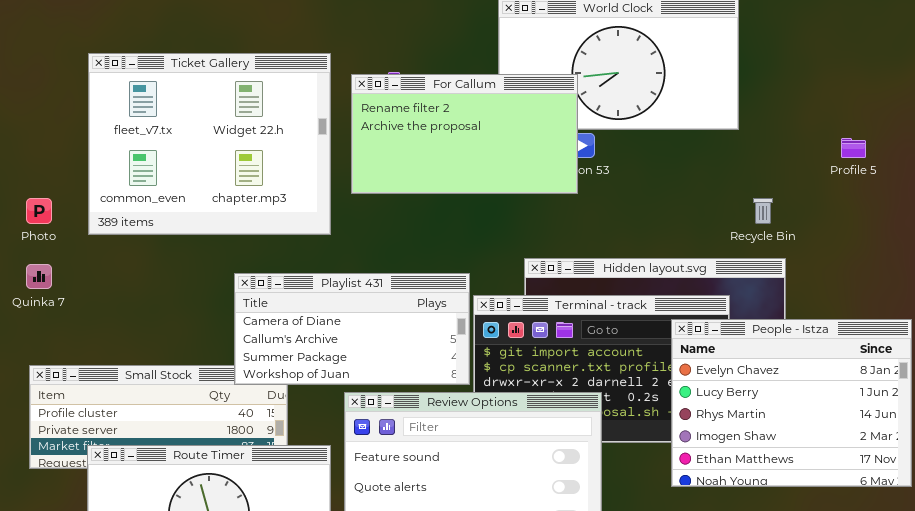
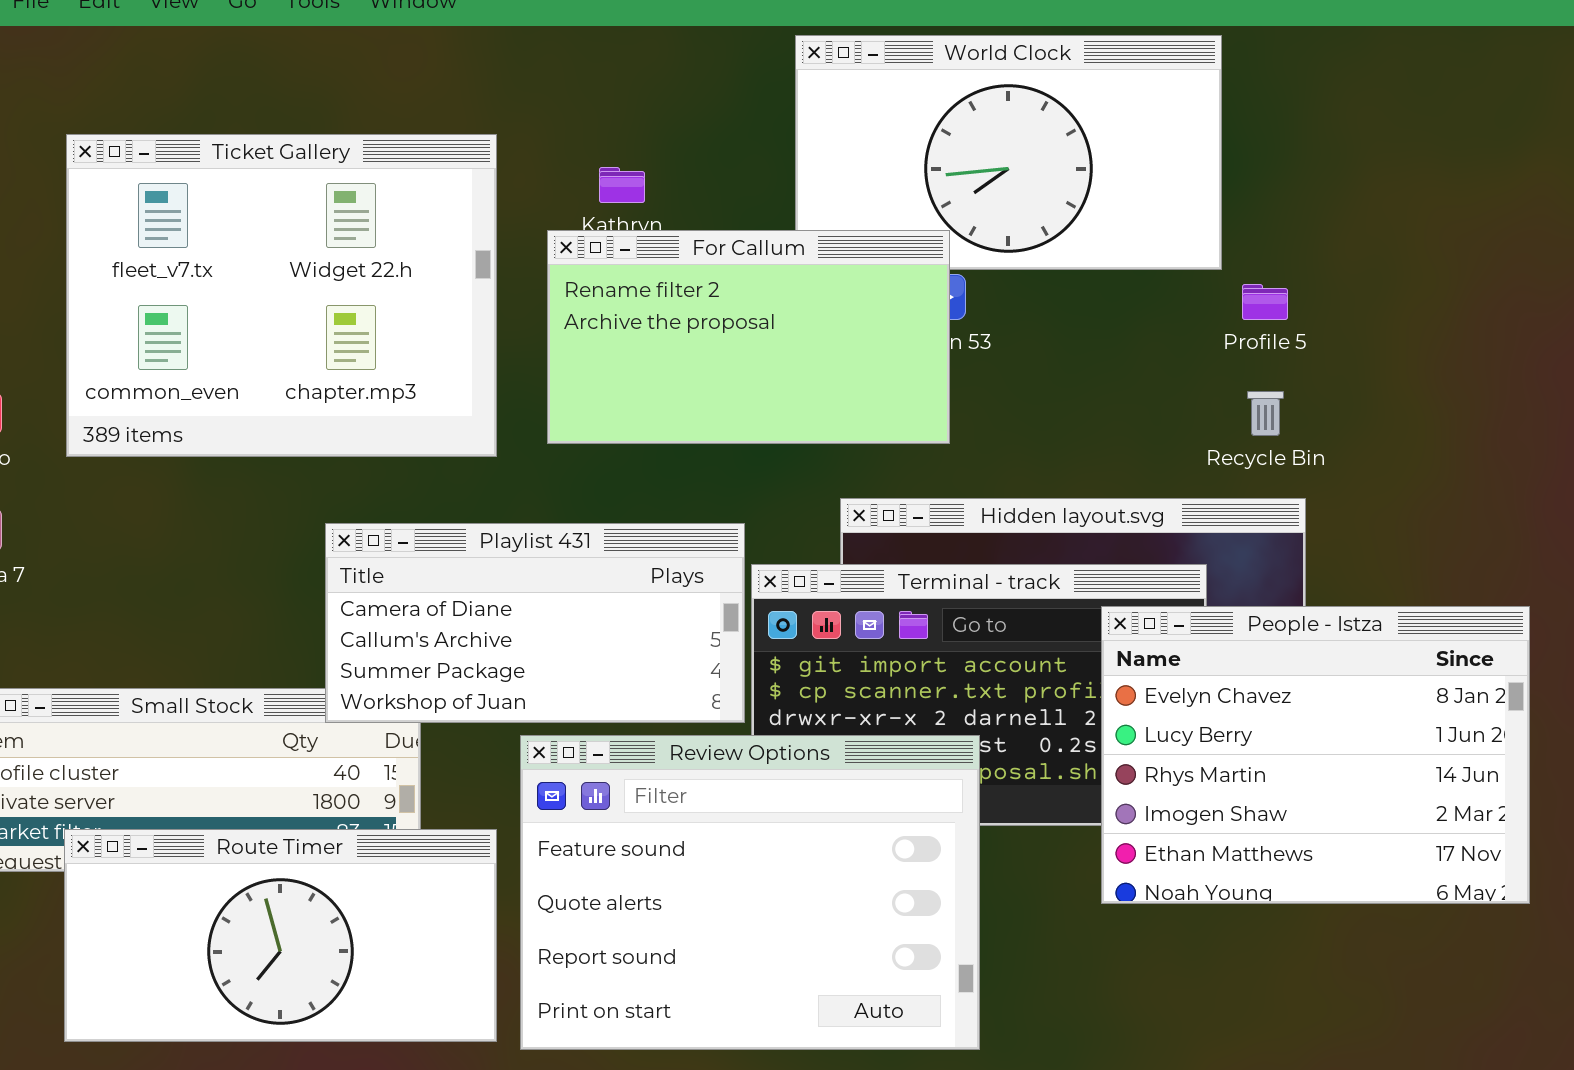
For Callum: [351,74,578,194] -> [547,230,950,444], moved
Profile 5: [841,138,866,158] -> [1242,284,1288,320], moved

